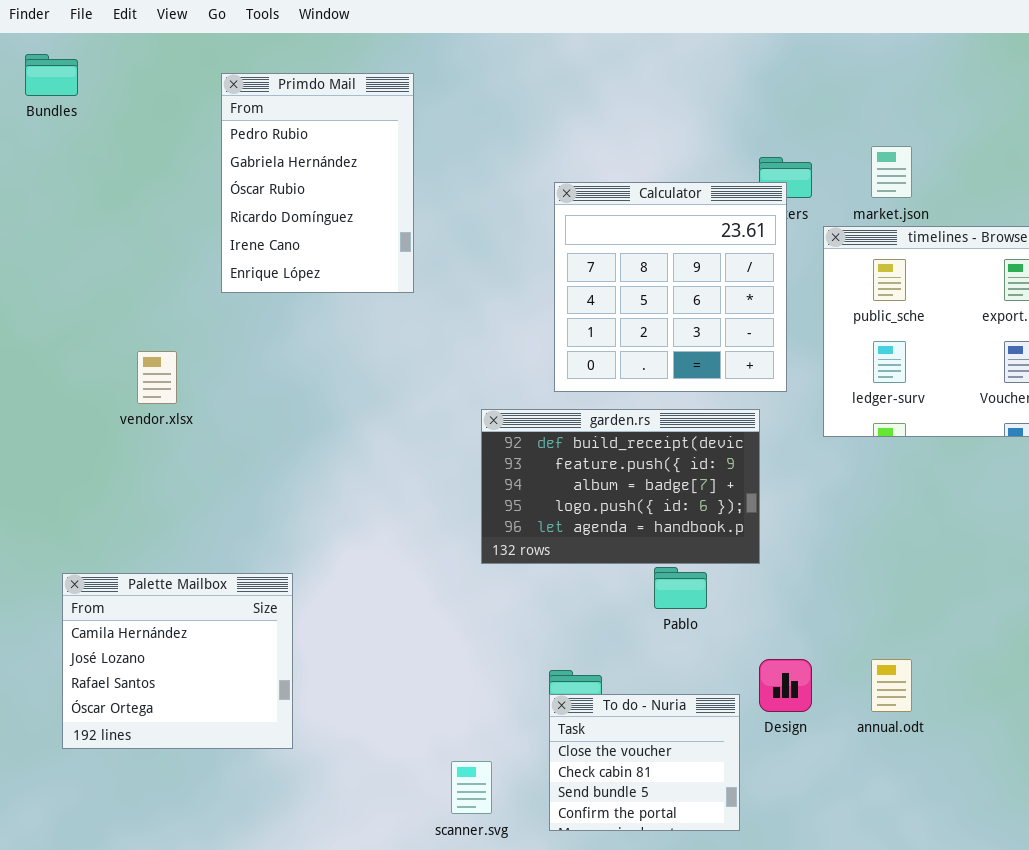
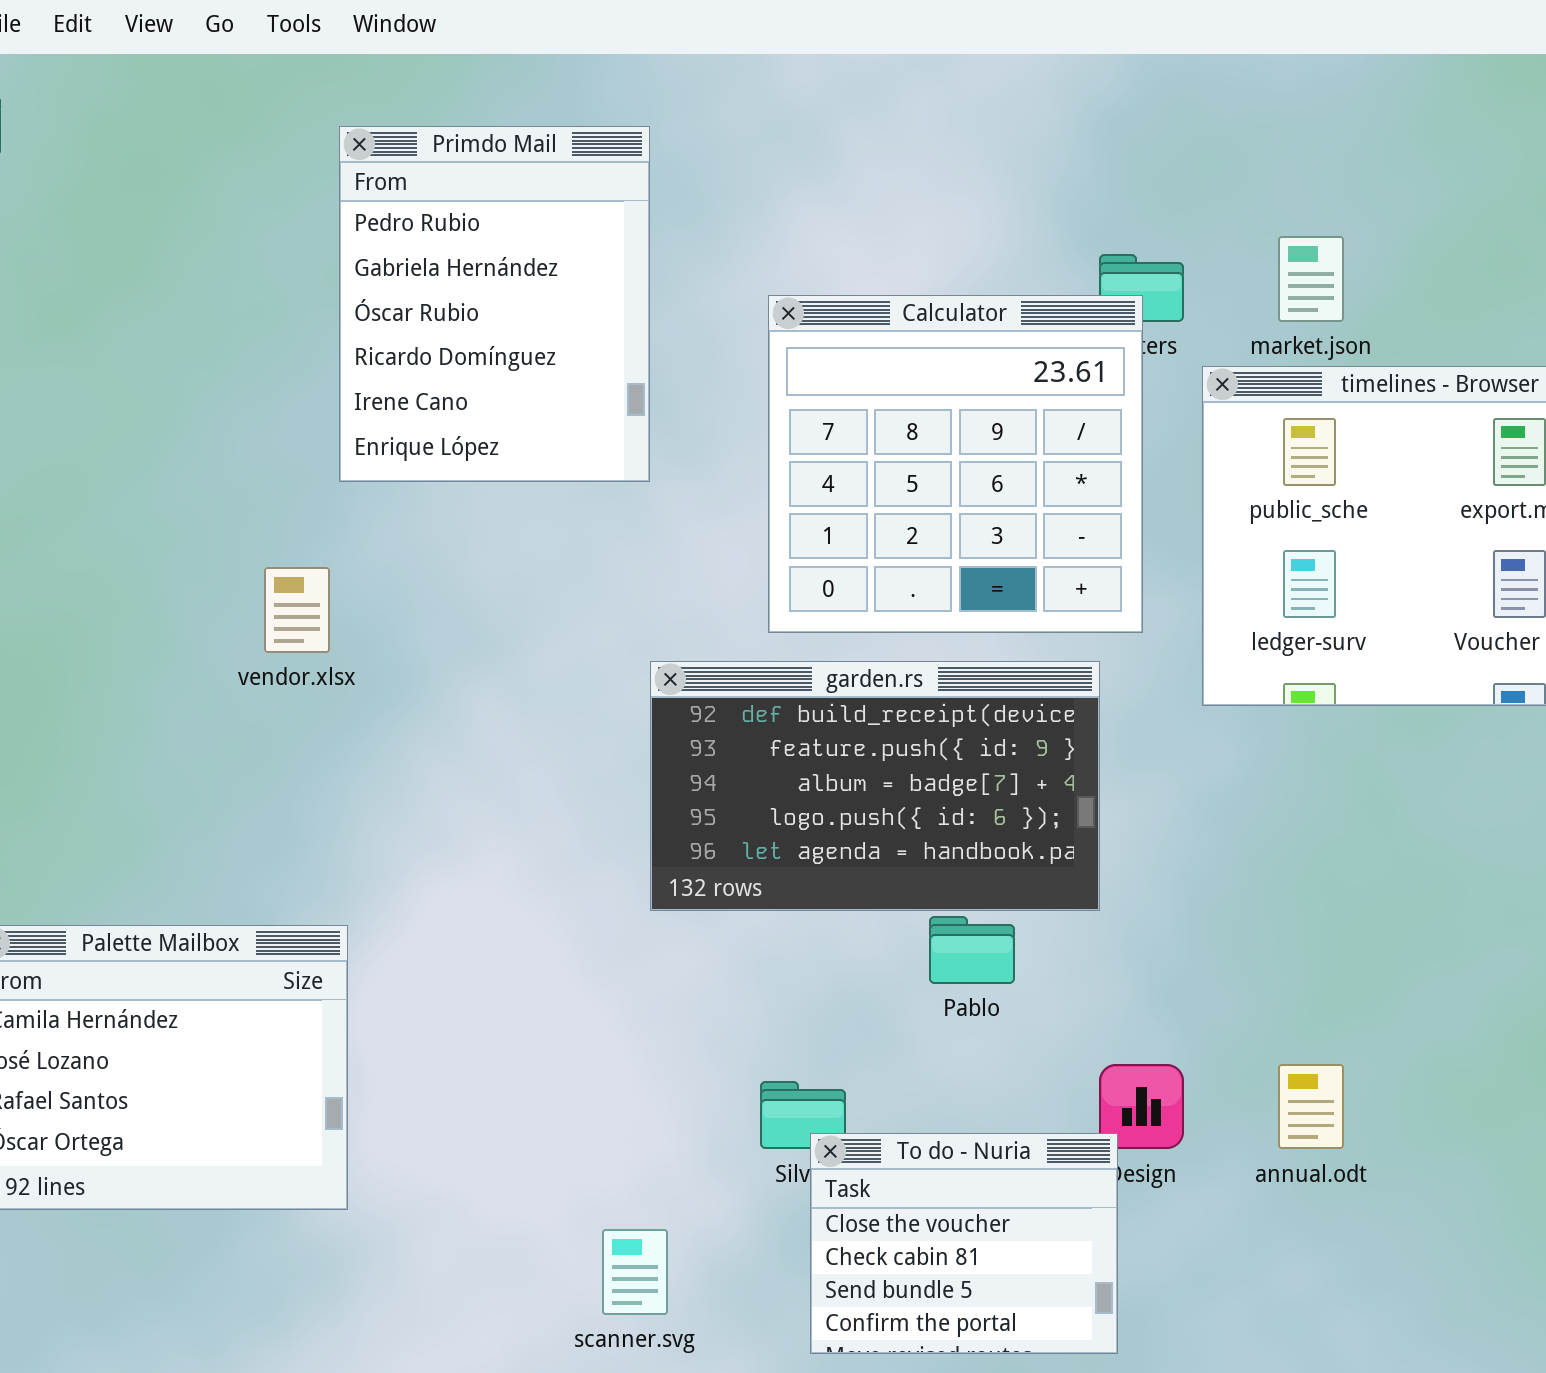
Primdo Mail: [221,73,414,293] -> [339,126,650,482], moved
vendor.xlsx: [137,351,177,404] -> [264,567,330,653], moved
To do - Nuria: [549,694,740,831] -> [810,1133,1118,1354], moved

